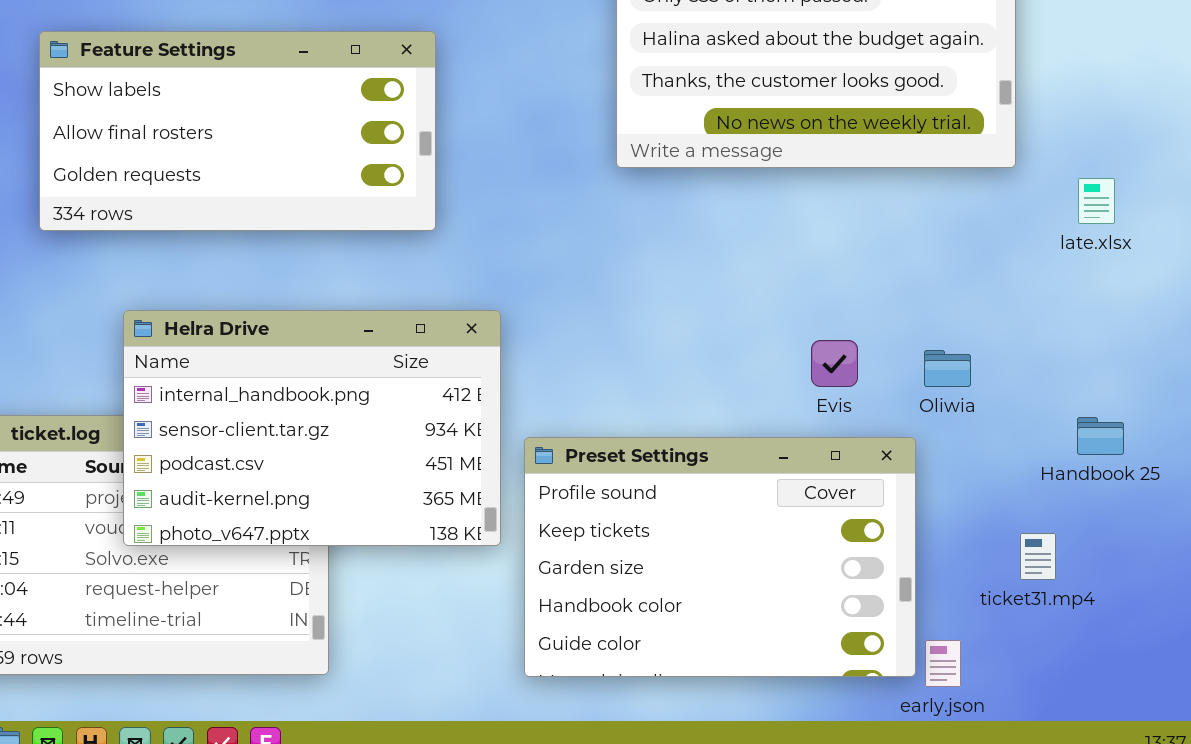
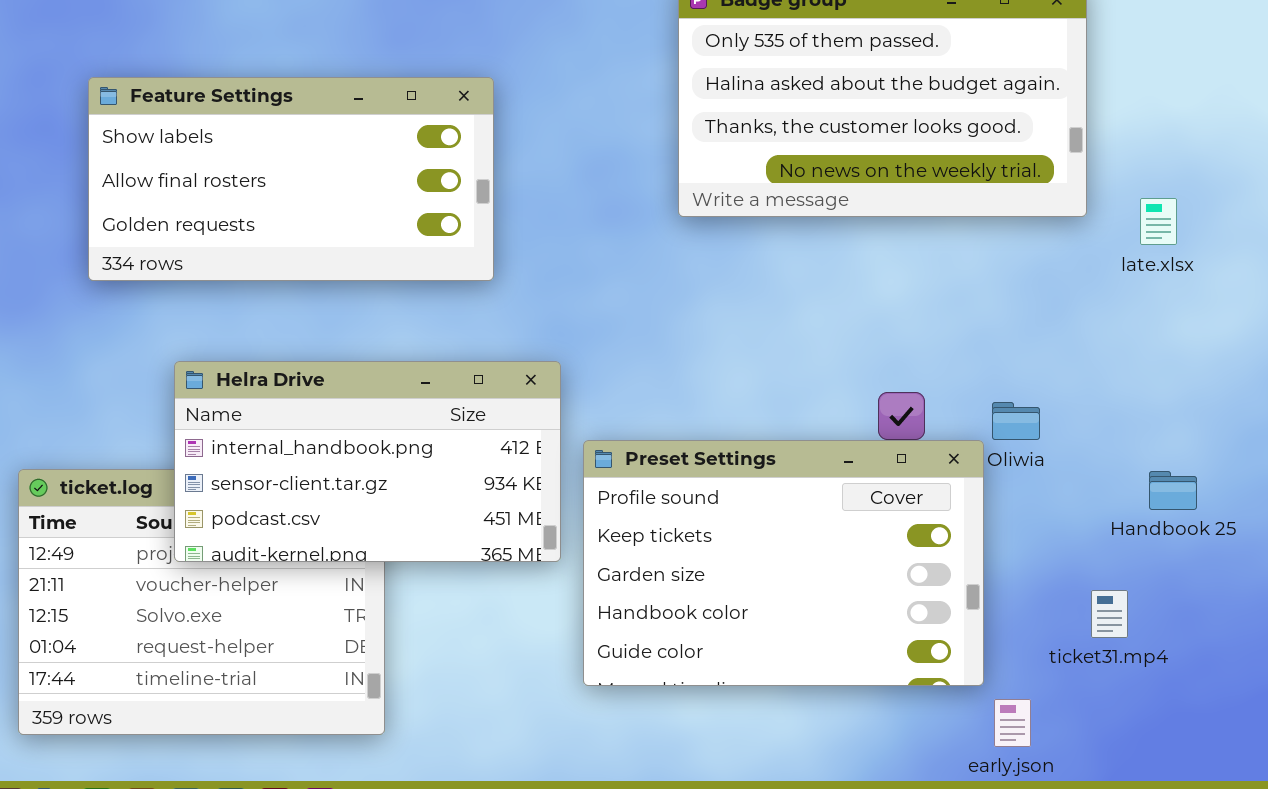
late.xlsx: [1078,178,1115,224] -> [1140,198,1177,245], moved
Helra Drive: [123,310,501,546] -> [174,361,561,562], resized
Preset Settings: [524,437,916,677] -> [583,440,984,686], moved

